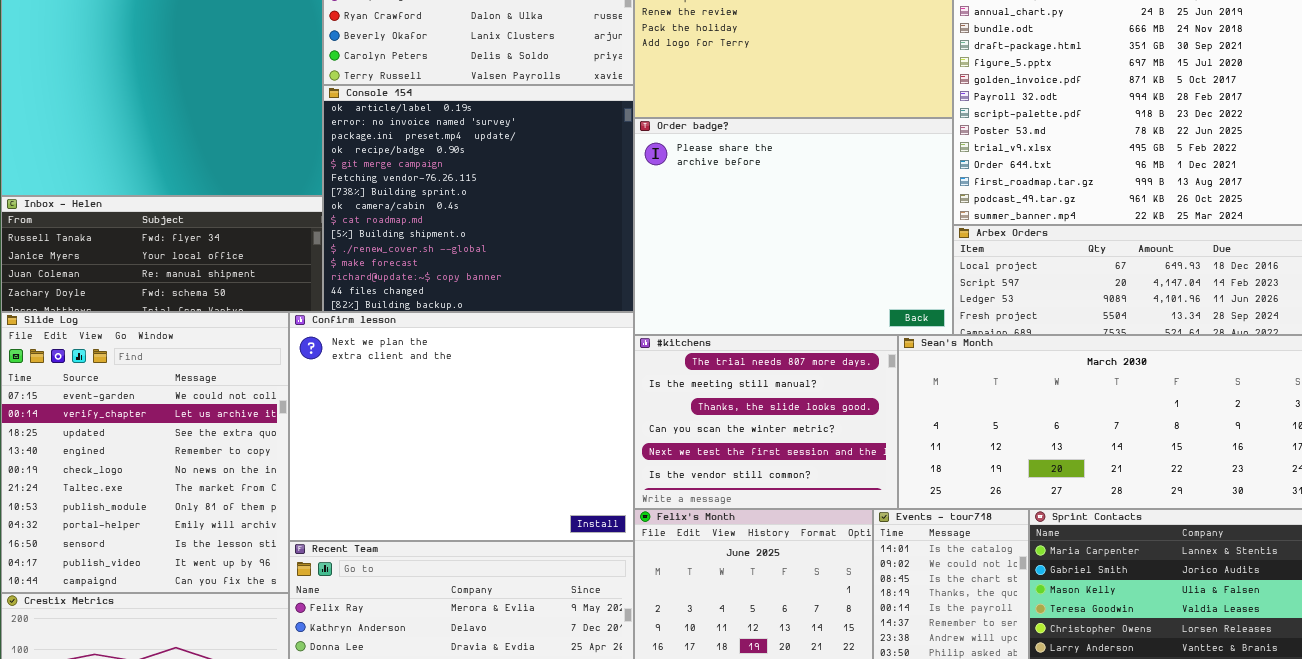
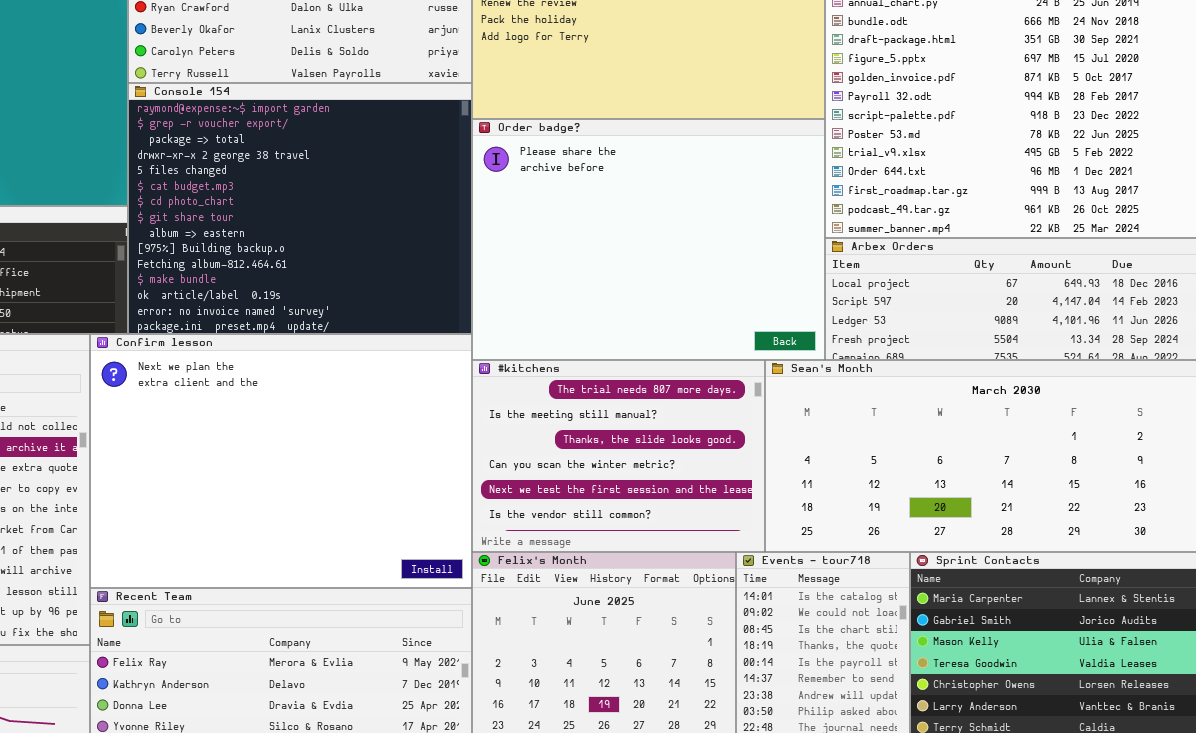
Console 154: [323,85,634,312] -> [128,83,472,334], scrolled up 12 rows

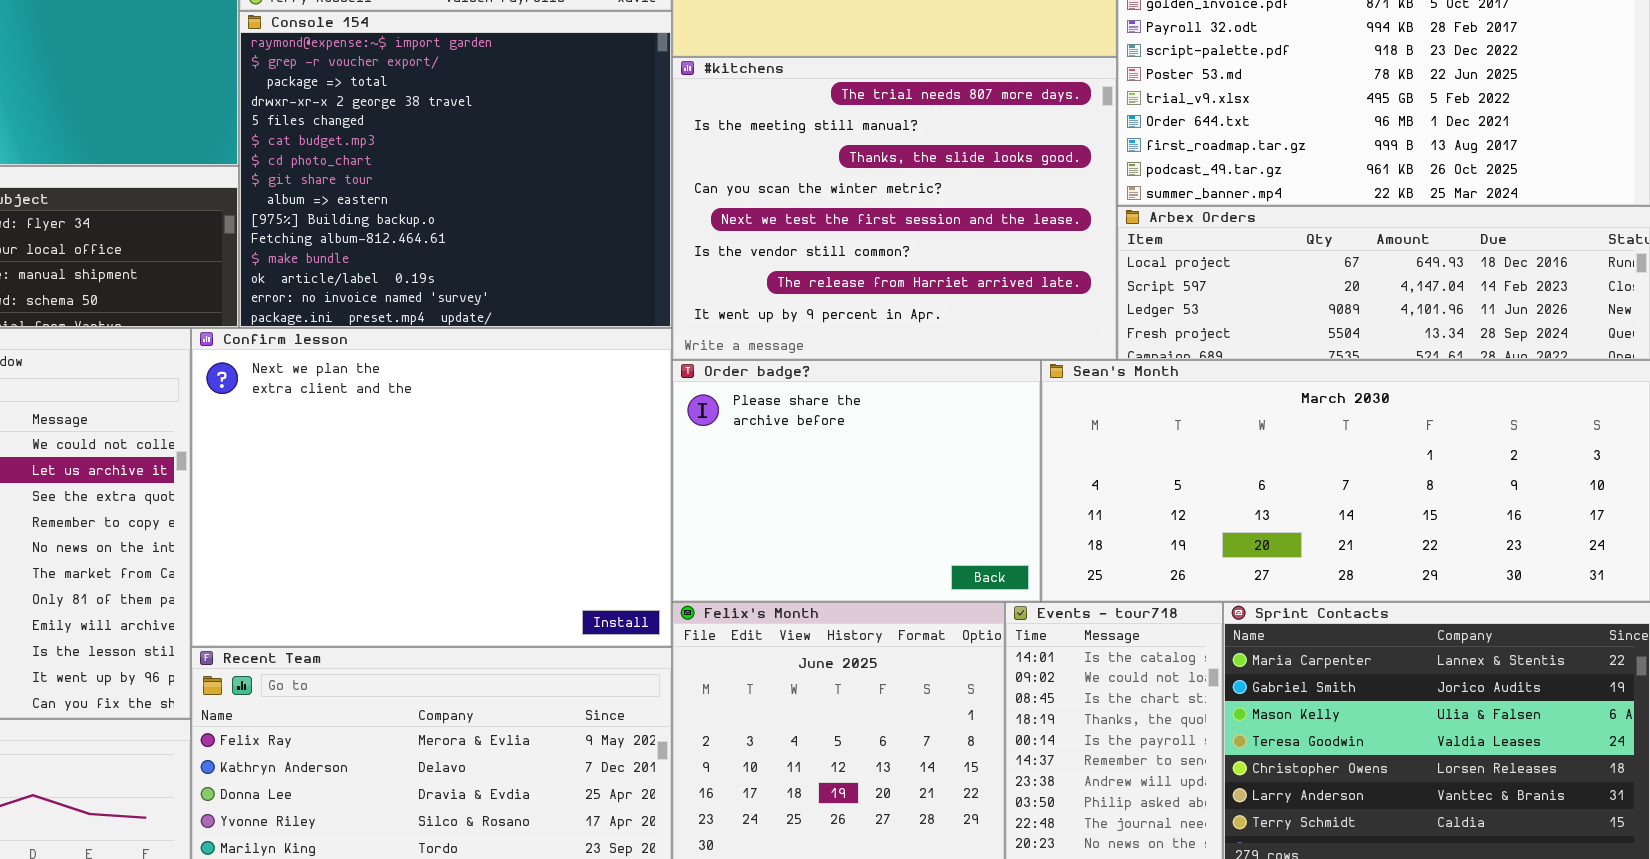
Order badge?: [472,119,825,360] -> [672,360,1041,602], moved, resized
#kitchens: [472,360,765,552] -> [672,57,1117,360], moved, resized

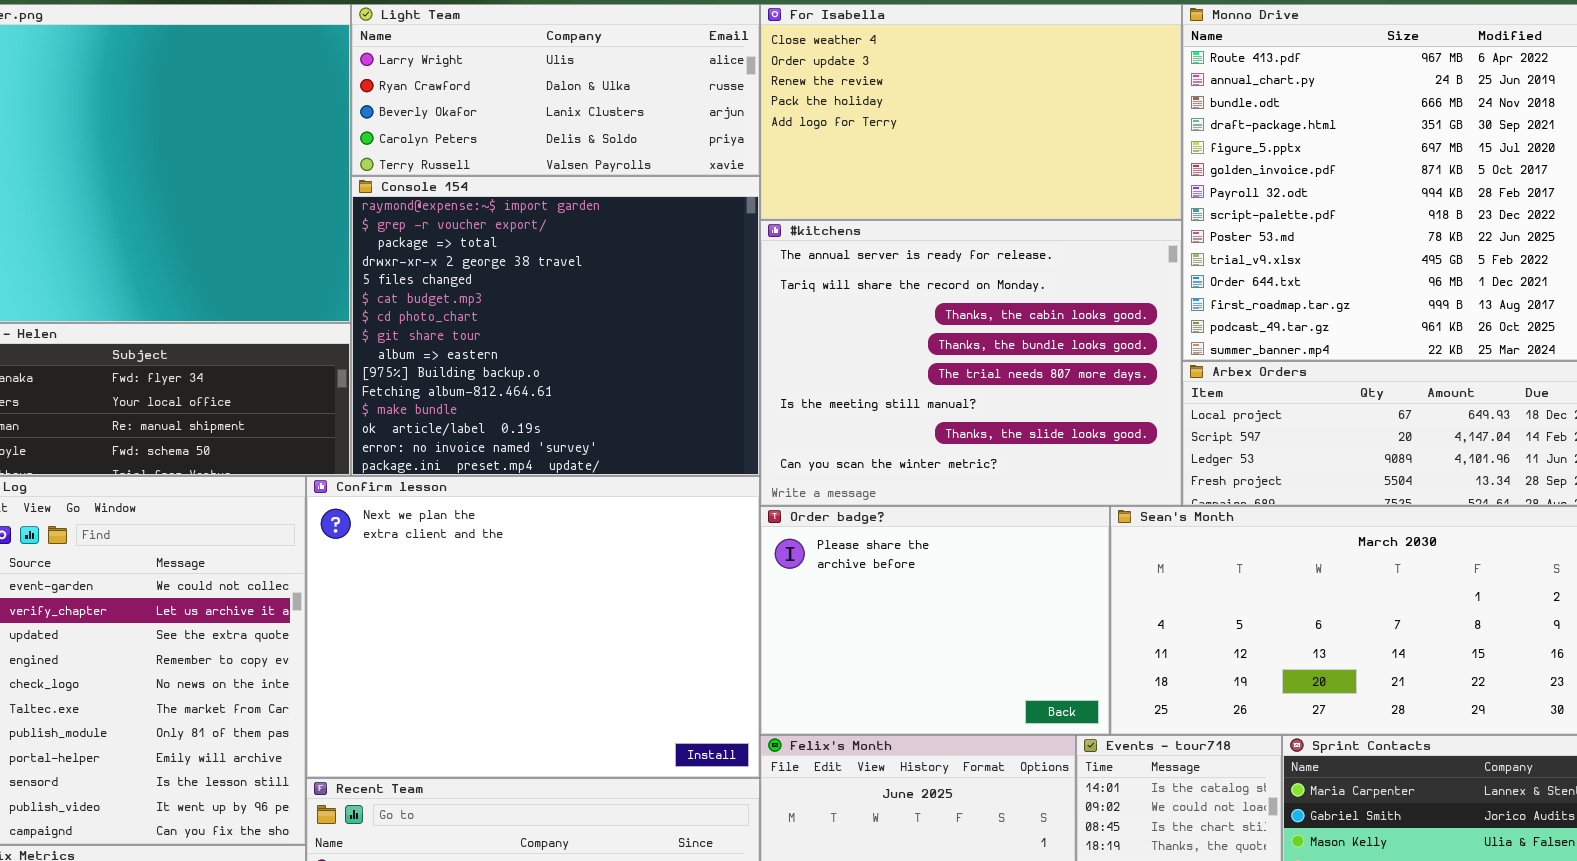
#kitchens: [672,57,1117,360] -> [760,220,1182,506], scrolled up 4 rows

